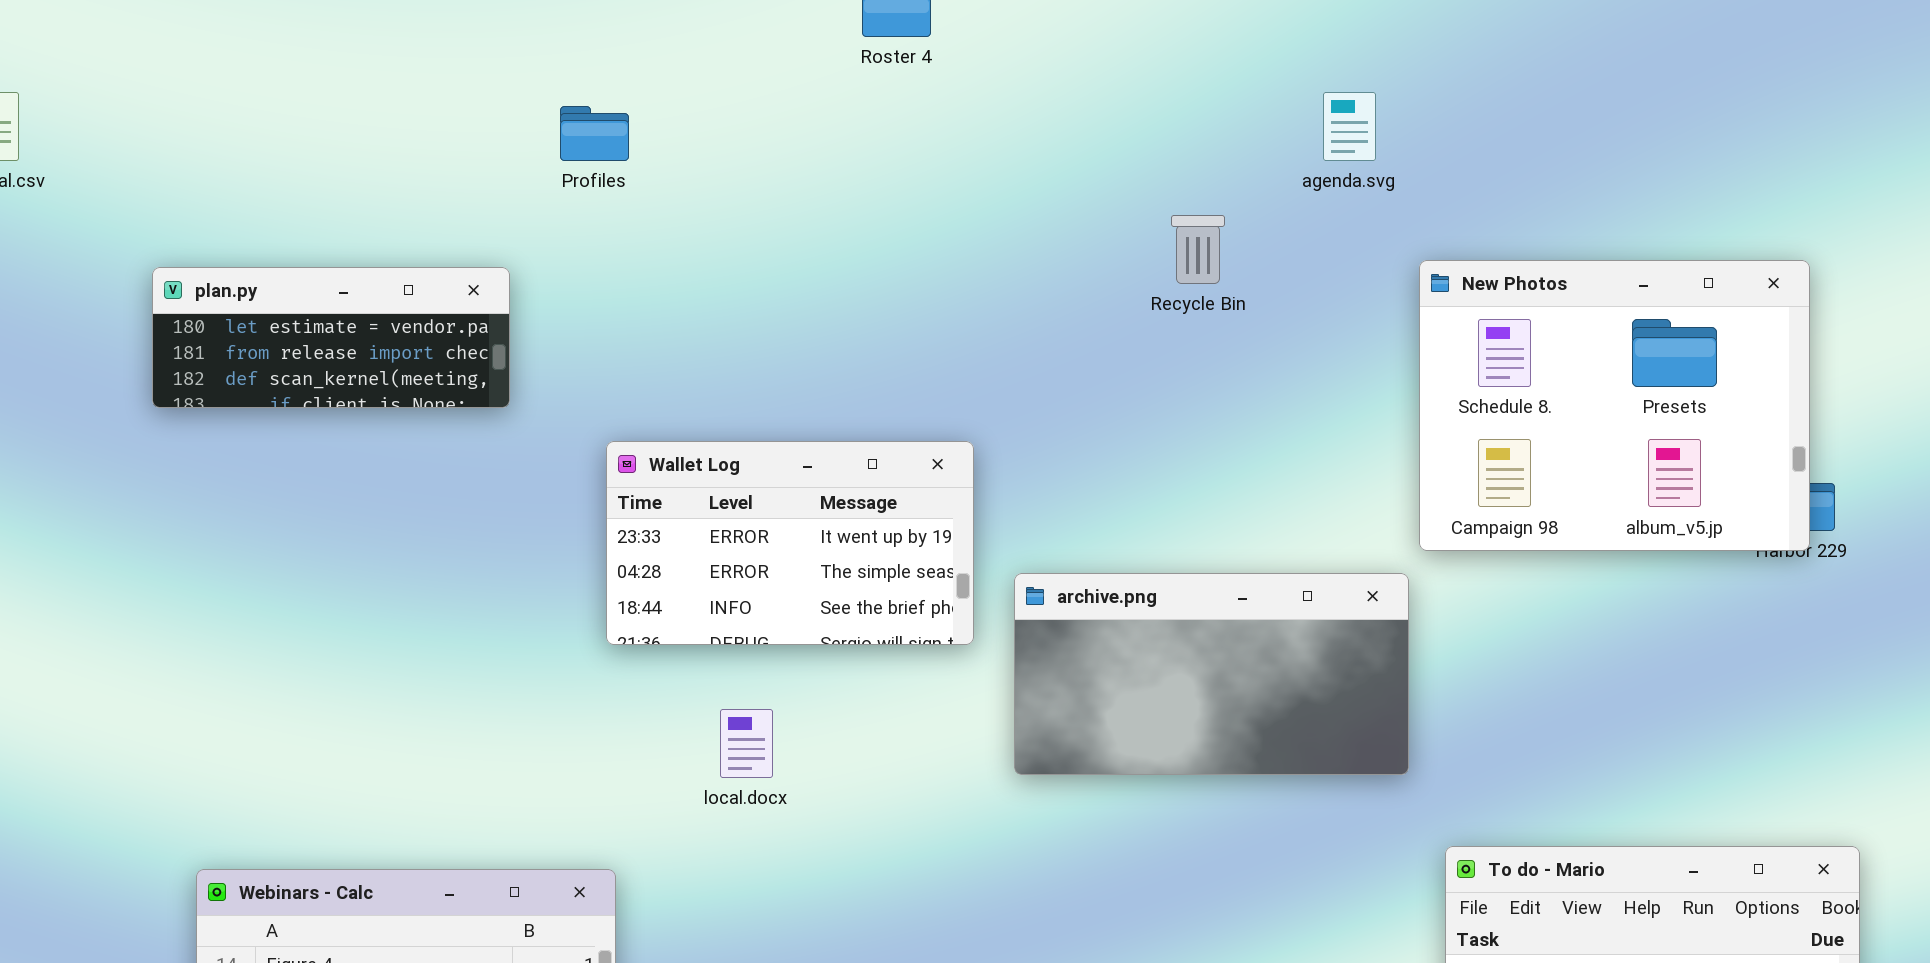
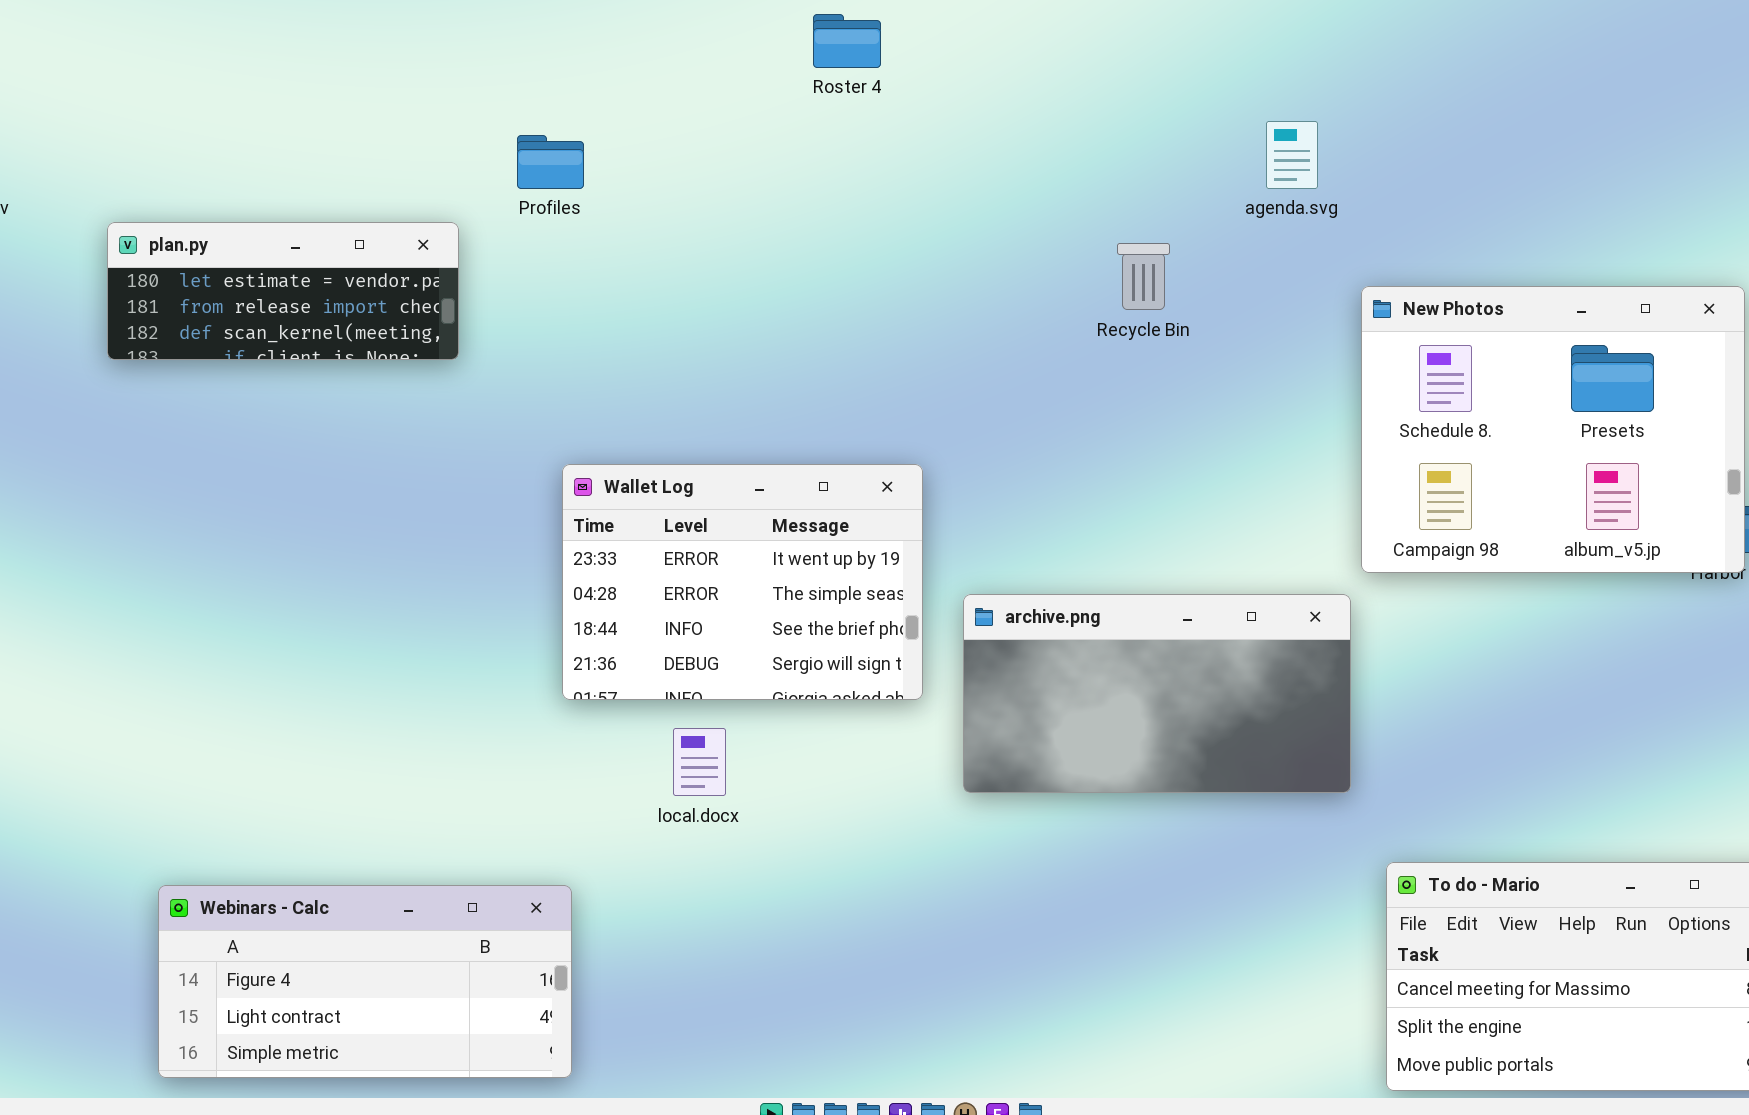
plan.py: [152,267,510,408] -> [107,222,459,360], moved
Wallet Log: [606,441,974,645] -> [562,464,923,700], resized

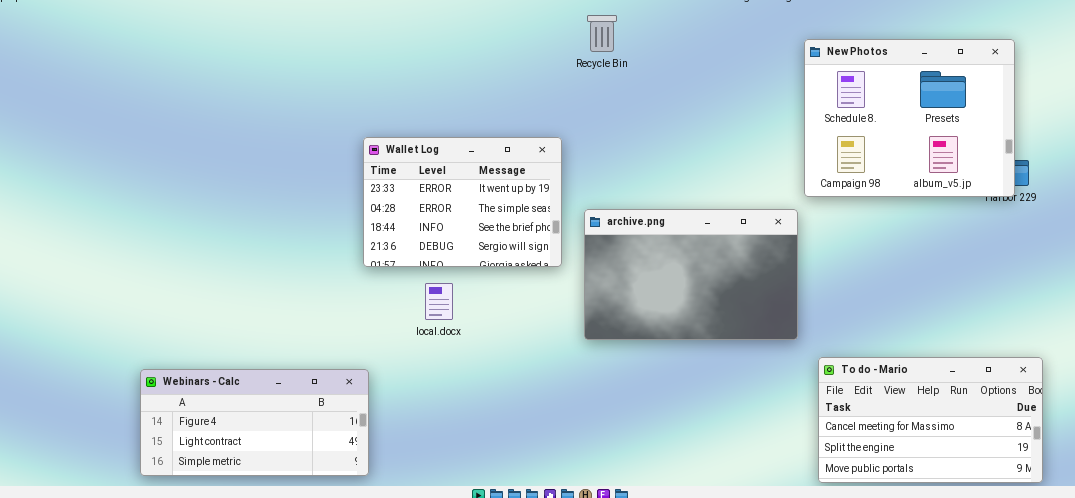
plan.py: [107,222,459,360] -> none, closed
Recycle Bin: [1117,243,1170,310] -> [587,15,617,52], moved
archive.png: [963,594,1351,793] -> [584,209,798,340], resized

